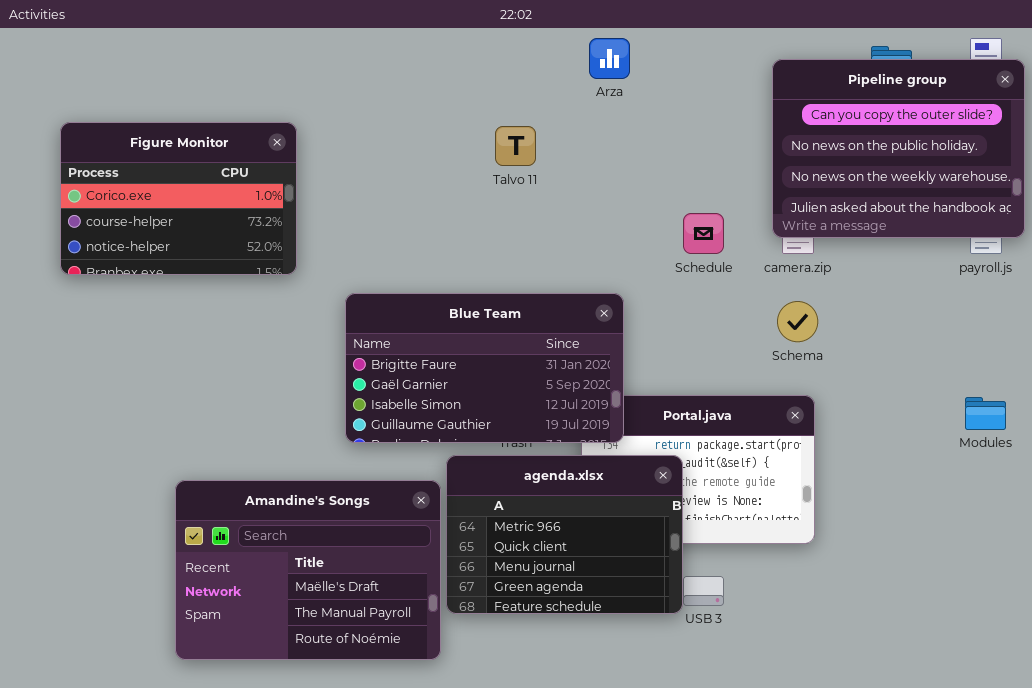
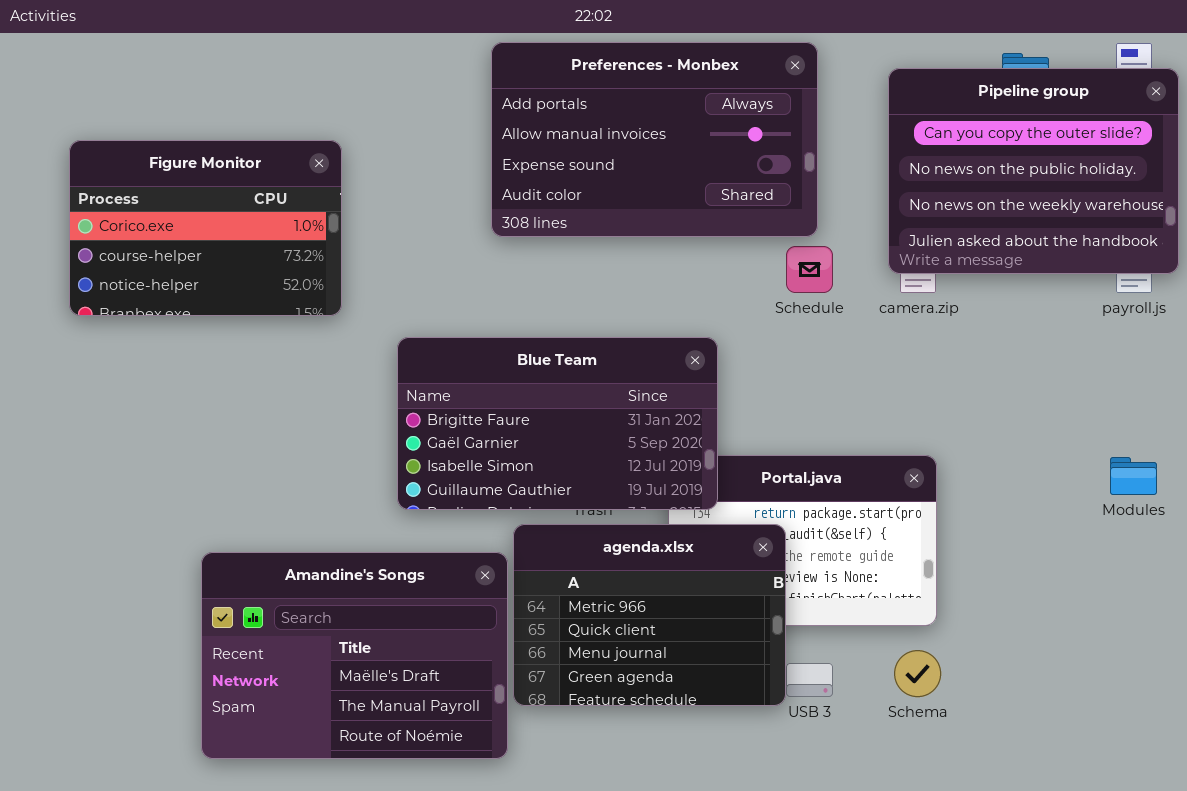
Preferences - Monbex: none -> [491,42,818,237], opened
Schema: [777,301,818,342] -> [894,650,941,697], moved

